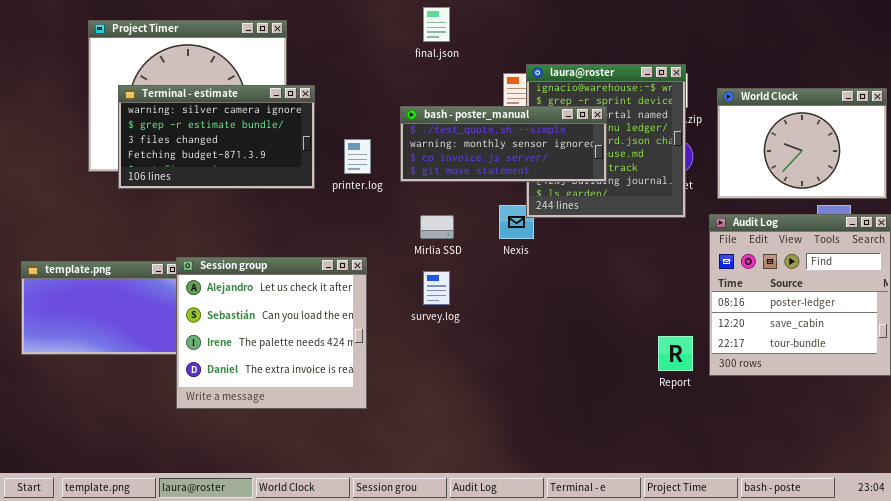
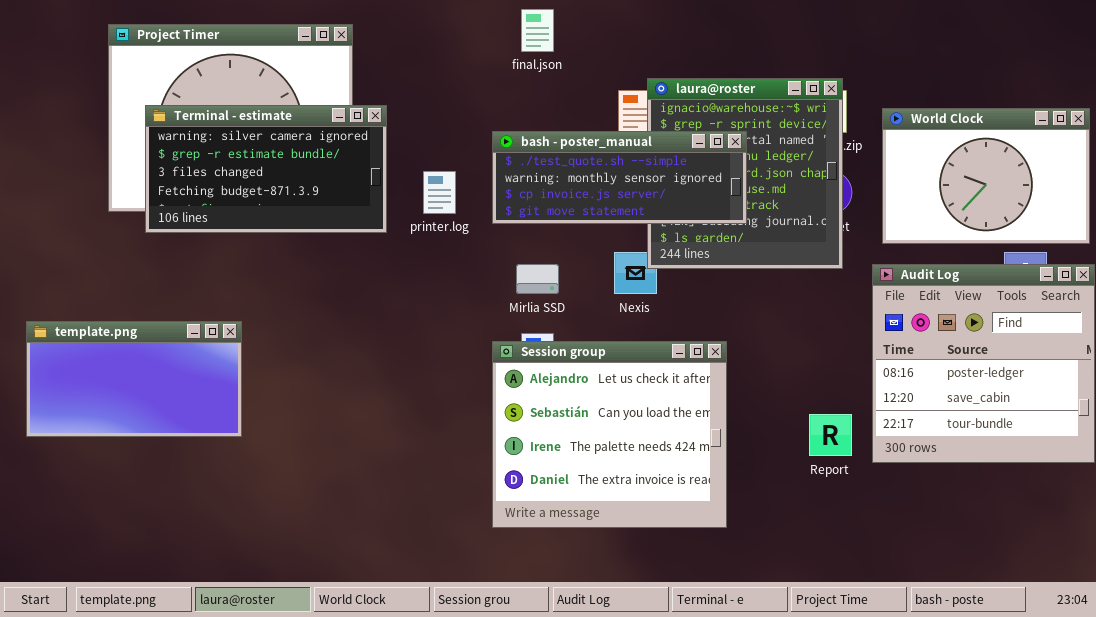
Session group: [176,257,367,409] -> [492,341,727,528], moved

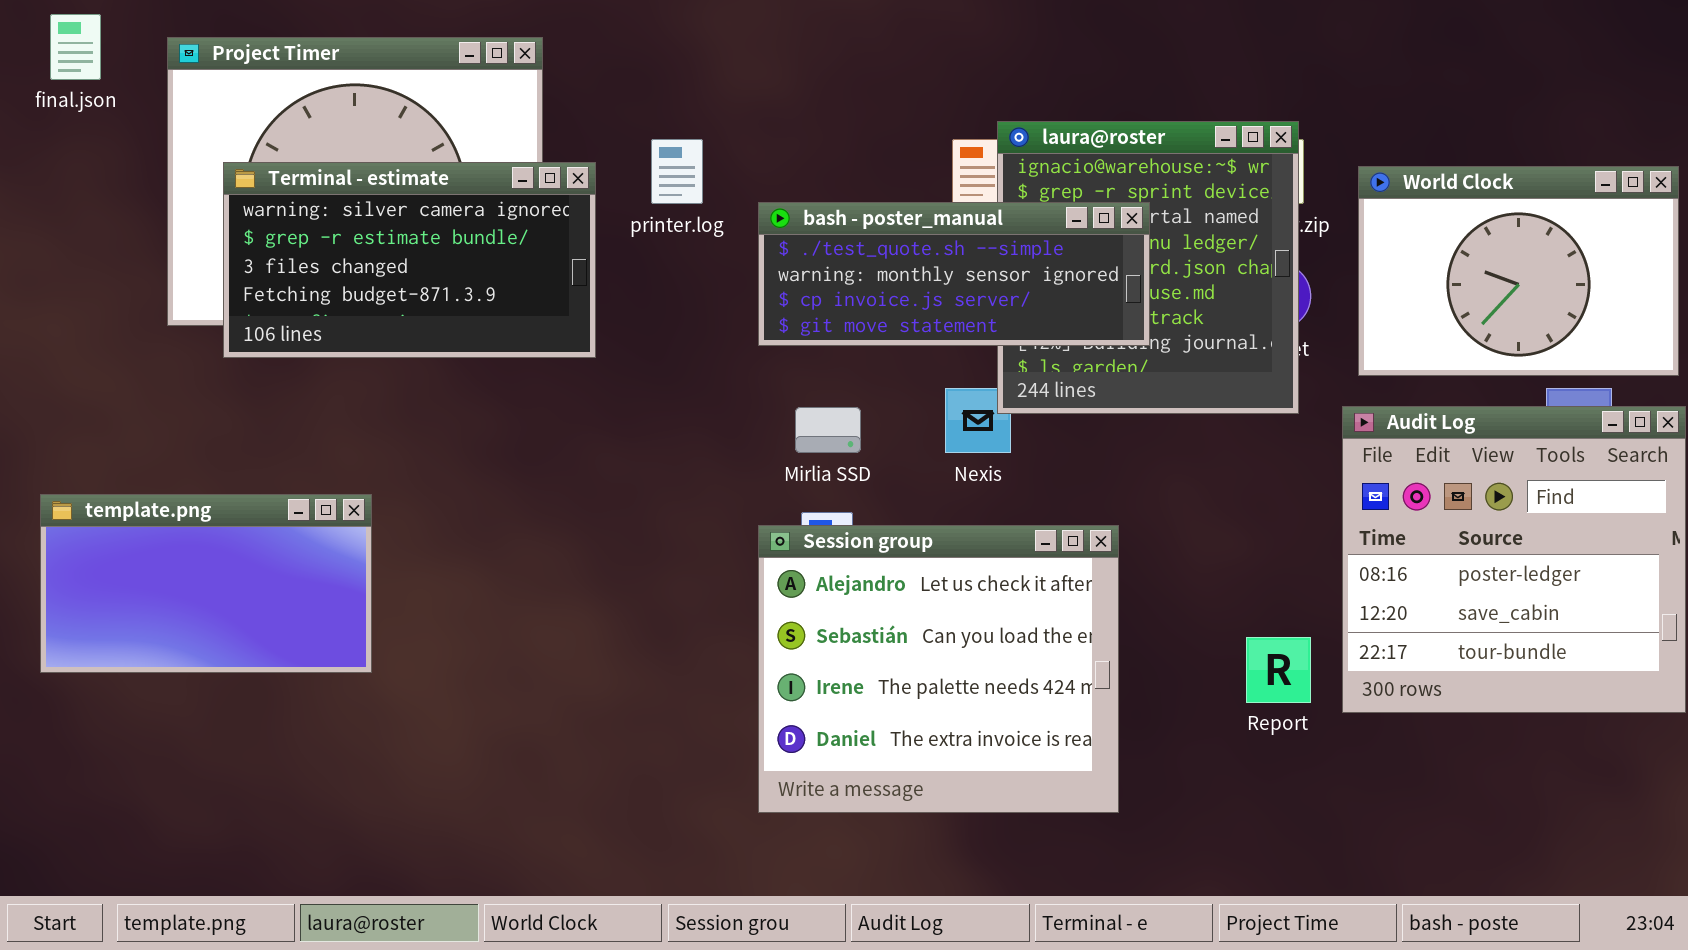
final.json: [521,9,554,52] -> [50,14,101,80], moved
printer.log: [423,171,456,214] -> [651,139,703,204], moved

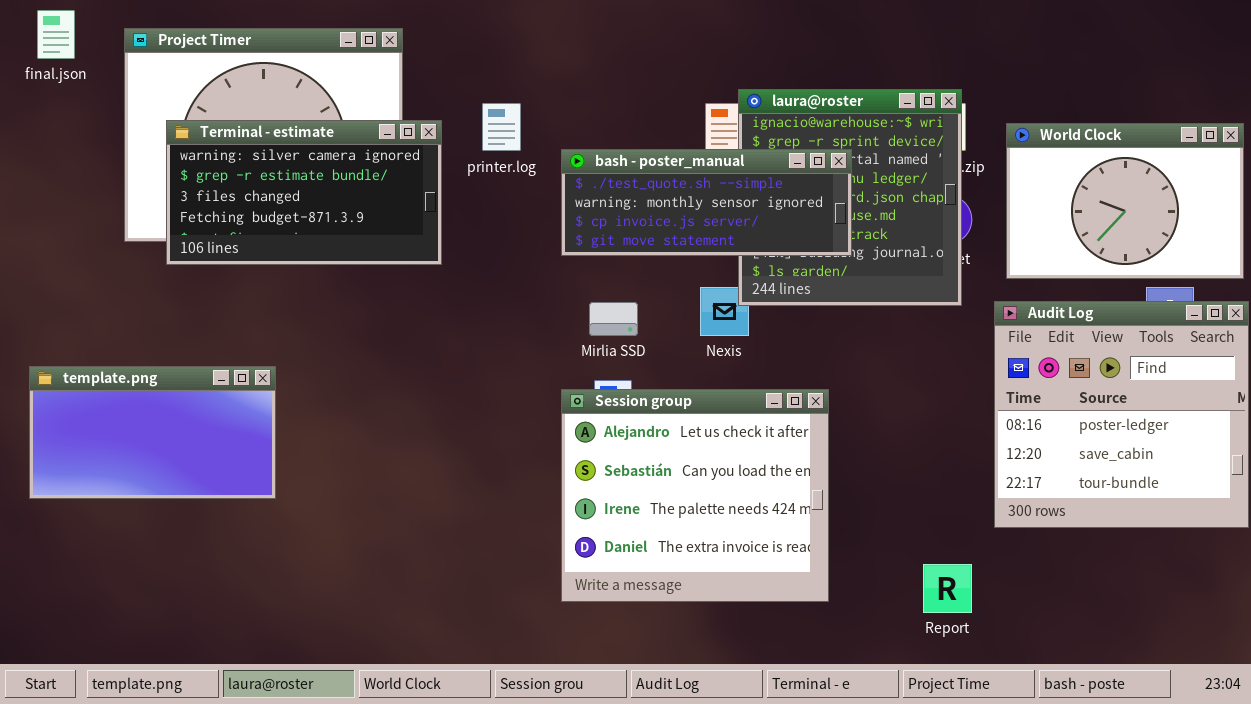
Report: [1246,637,1311,703] -> [923,564,972,613], moved

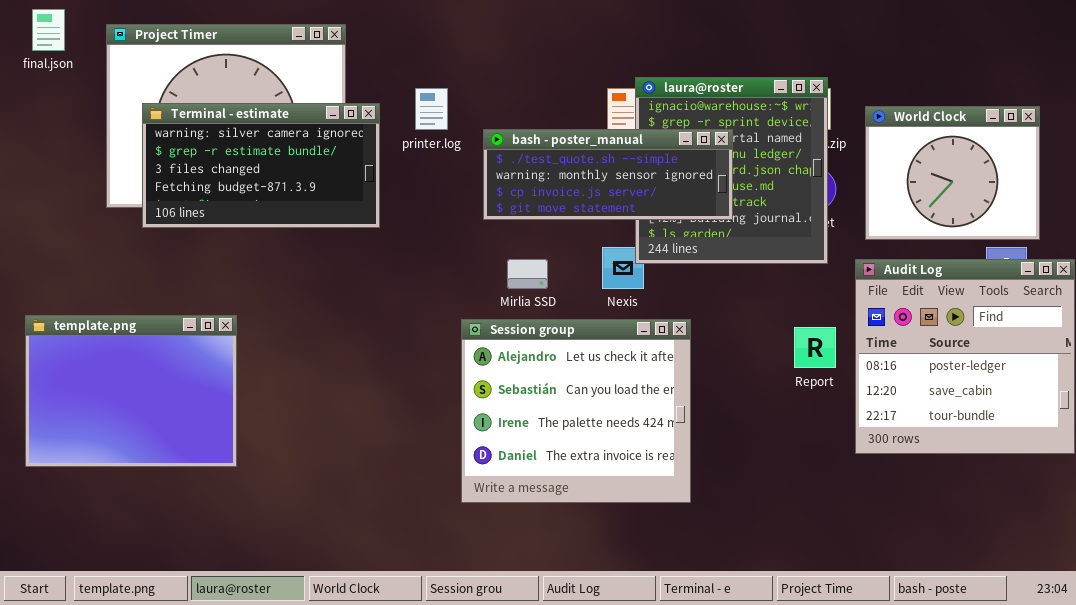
World Clock: [1006,123,1244,279] -> [865,106,1040,240], resized
template.png: [29,366,276,499] -> [25,315,237,467], resized
Session group: [561,389,829,602] -> [461,319,691,503], moved
Report: [923,564,972,613] -> [794,327,836,368], moved

